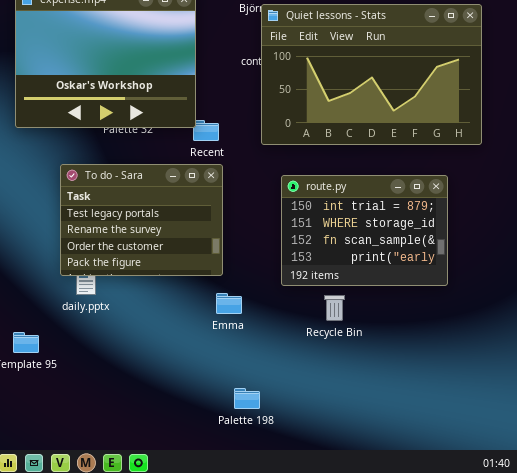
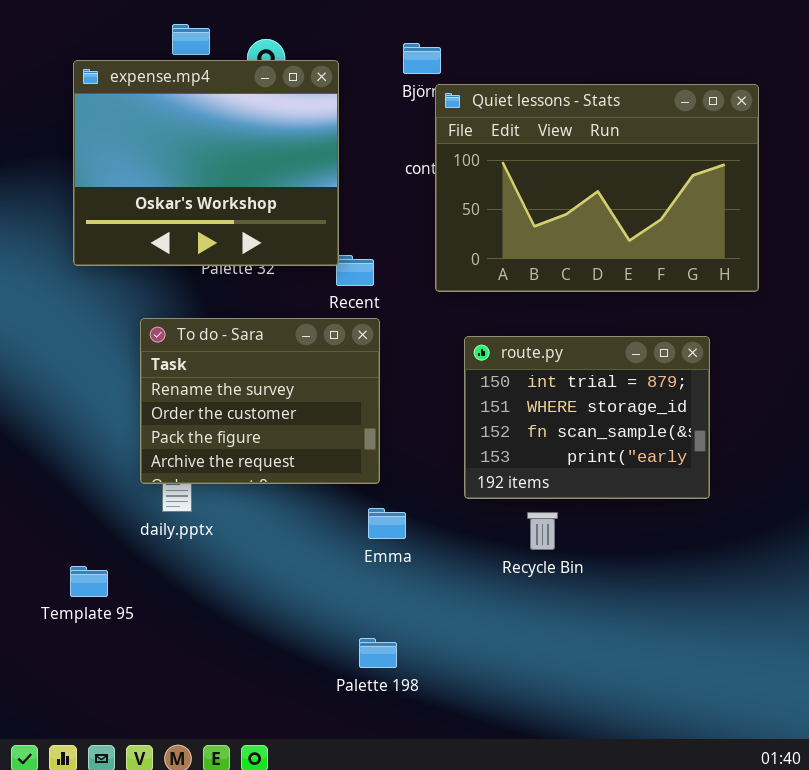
To do - Sara: [60,164,223,276] -> [140,318,380,484], scrolled down 1 row
Palette 198: [234,388,260,409] -> [359,638,397,668], moved

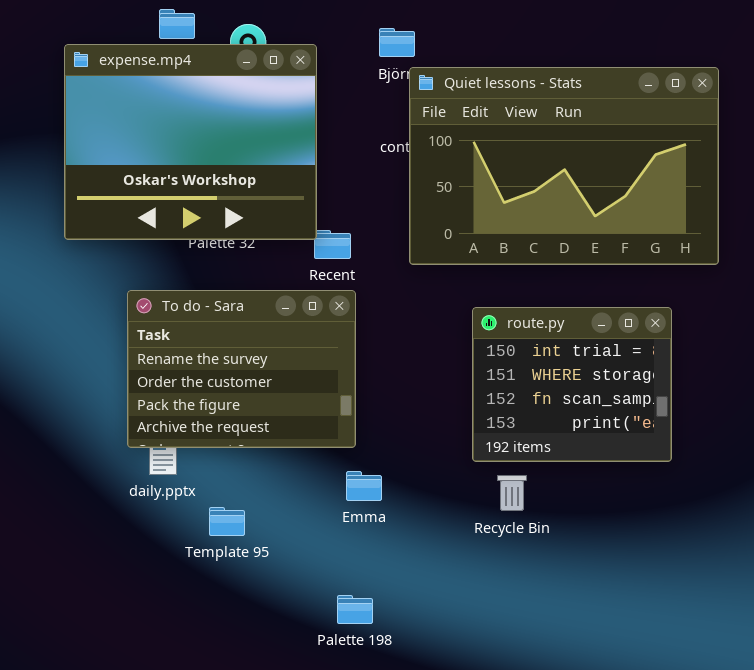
route.py: [464,336,710,499] -> [472,307,672,462], resized
Template 95: [70,566,108,597] -> [209,507,245,536], moved

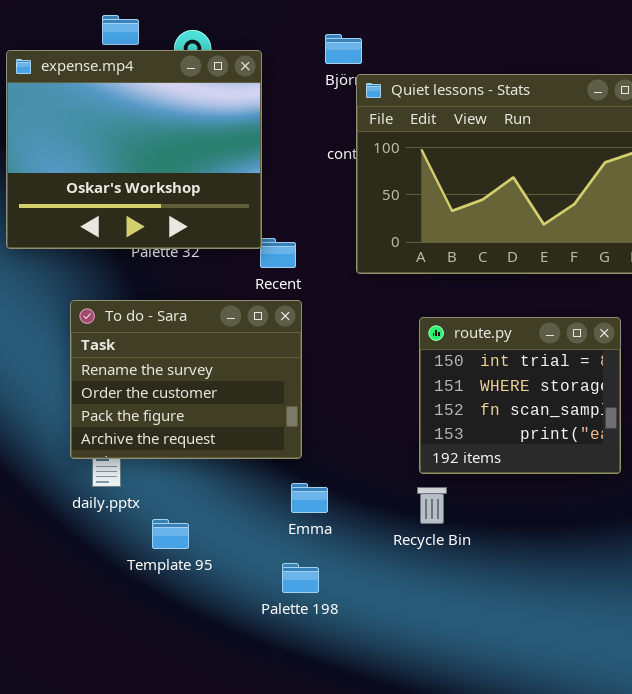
Recycle Bin: [497,475,527,511] -> [417,487,447,524], moved
Palette 198: [337,595,373,624] -> [282,563,319,593], moved

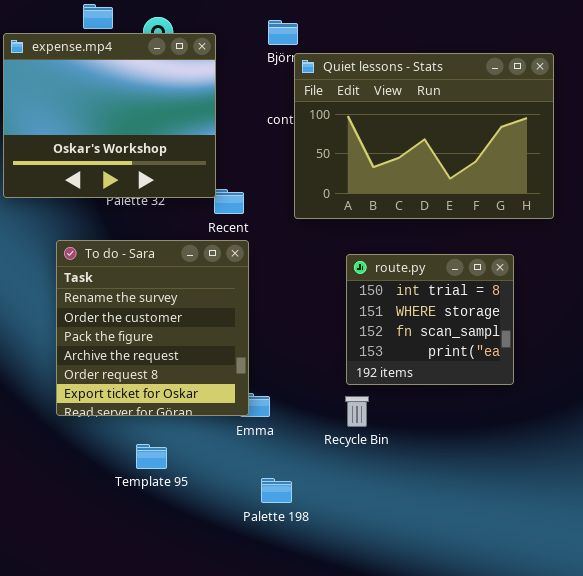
To do - Sara: [70,300,302,459] -> [56,240,249,416], resized
Template 95: [152,519,189,549] -> [136,444,167,469], moved
Palette 198: [282,563,319,593] -> [261,478,292,503], moved

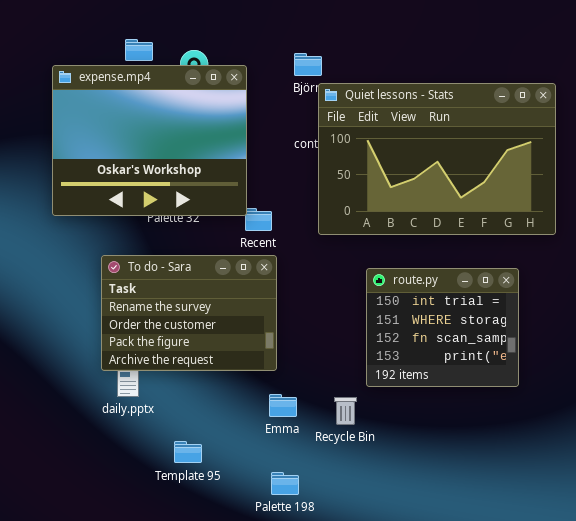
To do - Sara: [56,240,249,416] -> [101,255,277,371], resized
Recycle Bin: [345,396,369,427] -> [334,397,357,425], moved
Palette 198: [261,478,292,503] -> [271,472,299,495], moved

